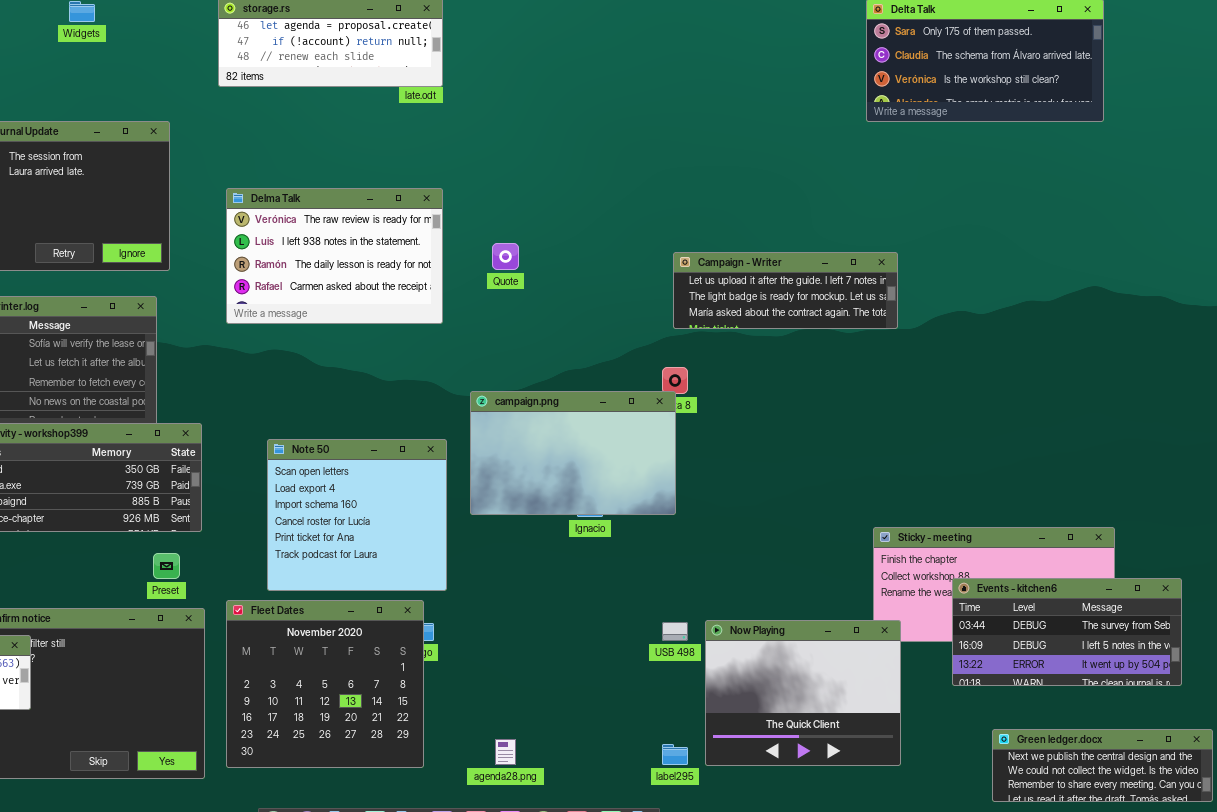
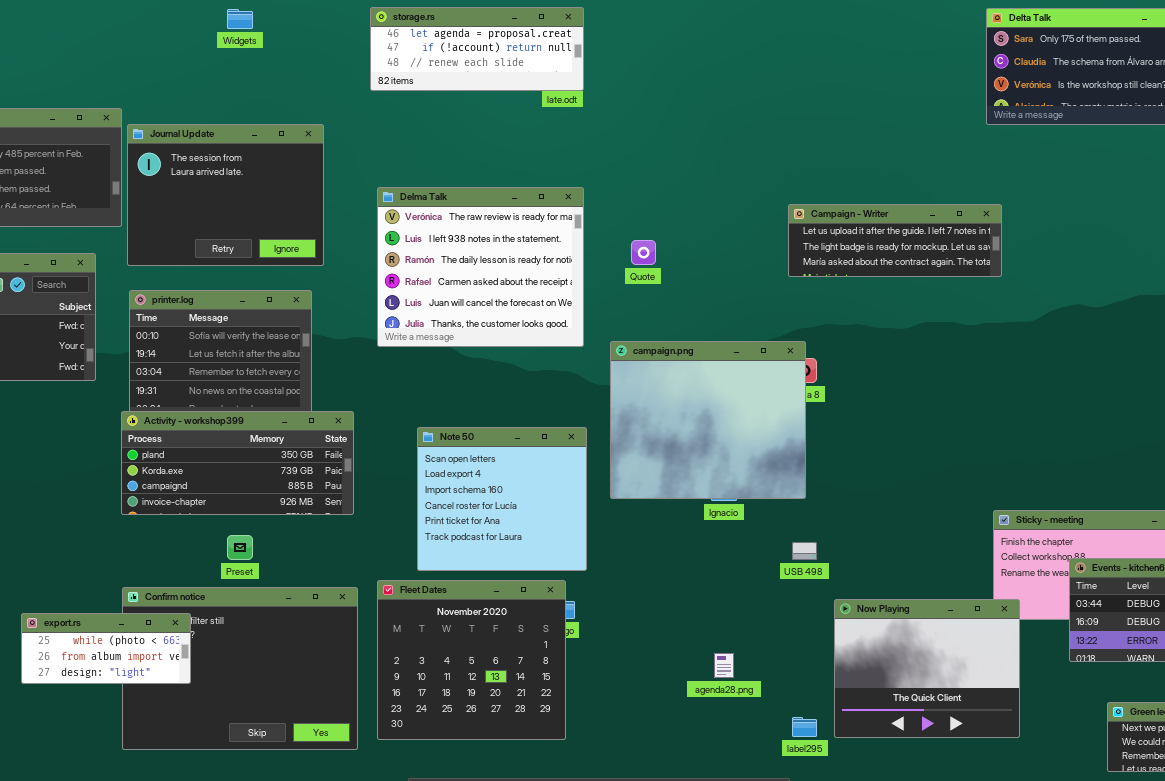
Delma Talk: [226,188,443,324] -> [377,187,584,347], resized
Campaign - Writer: [673,252,898,329] -> [788,204,1002,277], moved
campaign.png: [470,391,676,515] -> [610,341,806,499], resized
Preset: [153,553,180,579] -> [227,535,253,560], moved
USB 498: [662,622,688,641] -> [792,542,817,560], moved
agenda28.png: [495,739,516,765] -> [714,653,734,678], moved

